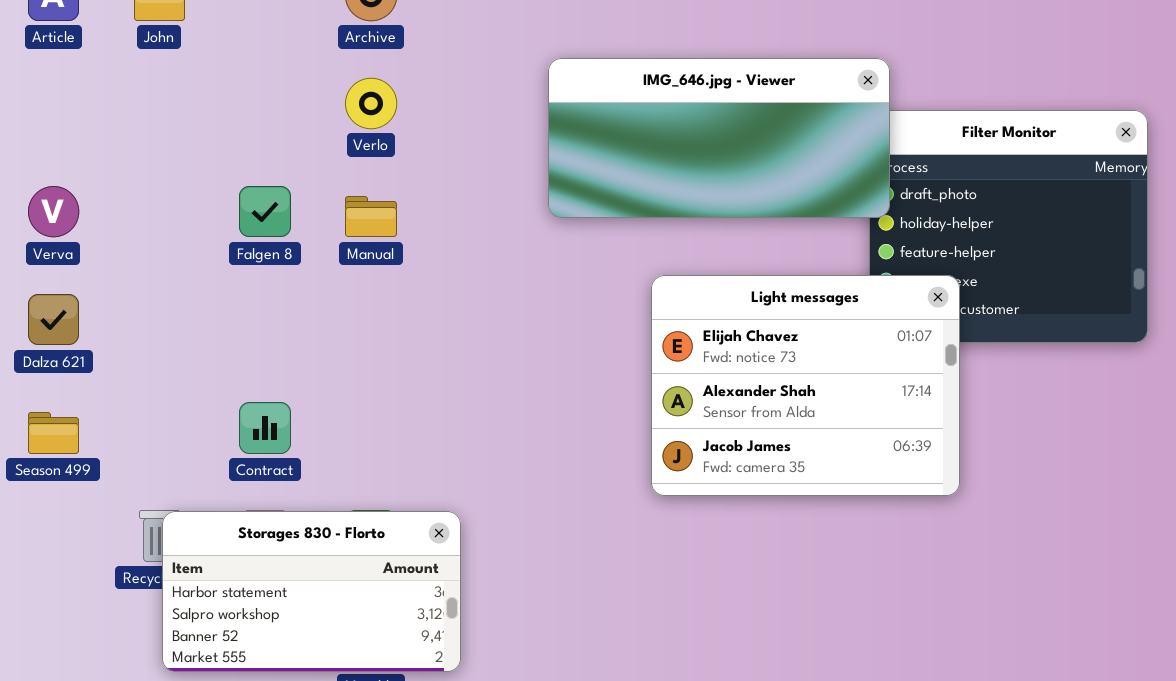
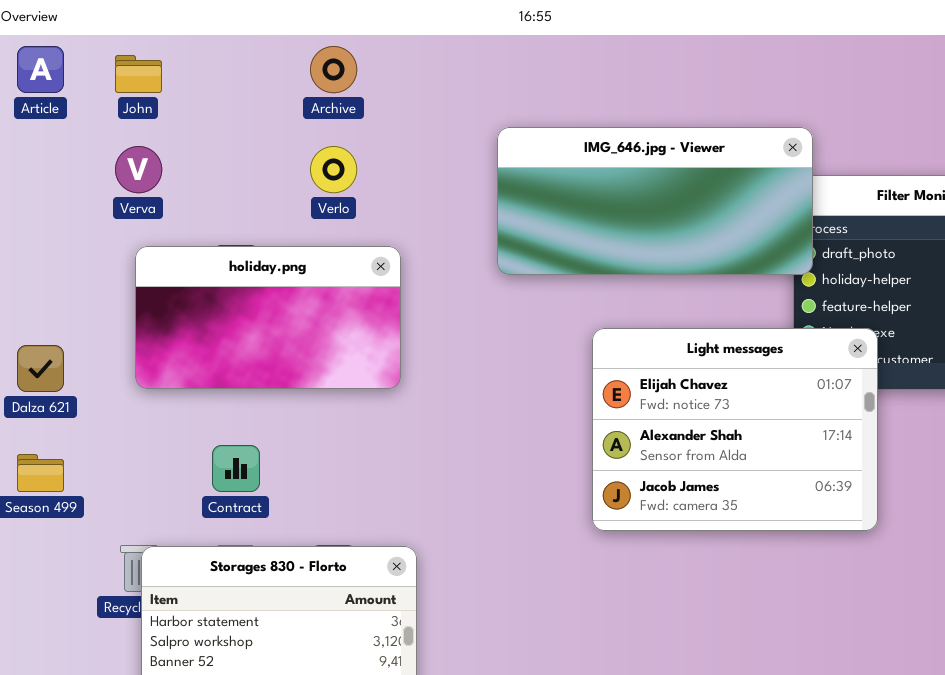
Verva: [28,186,79,237] -> [115,146,162,193], moved
holiday.png: none -> [135,246,401,389], opened

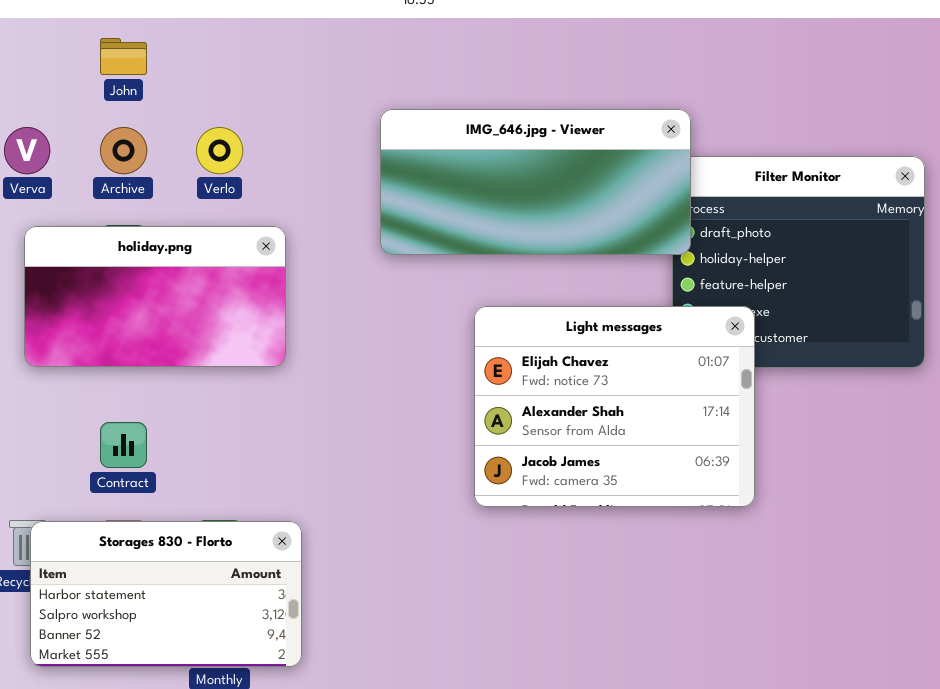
Archive: [310,46,357,93] -> [100,127,147,174], moved
John: [115,55,162,93] -> [100,38,147,75], moved

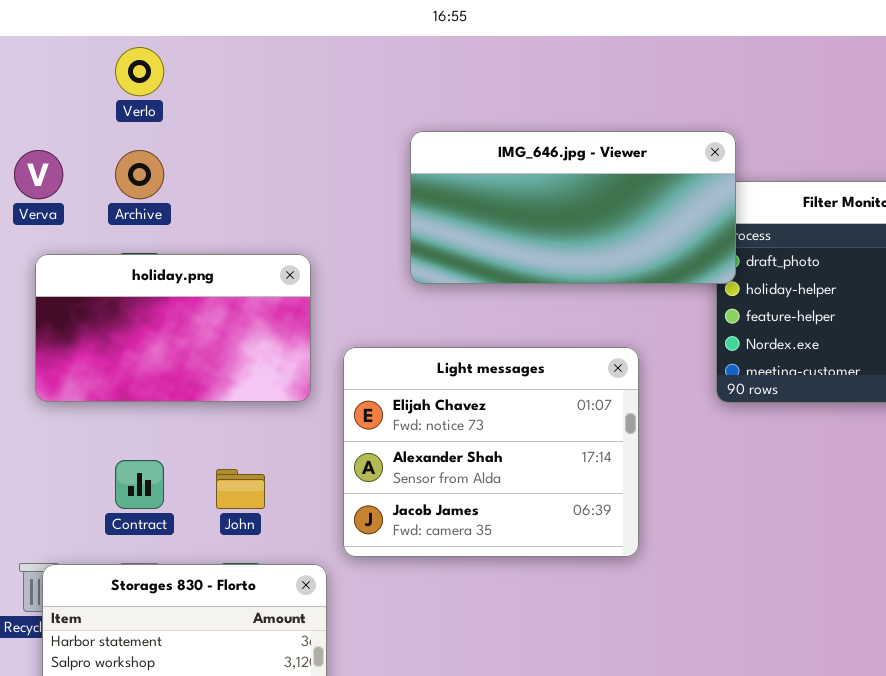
John: [100,38,147,75] -> [216,469,265,509], moved
Verlo: [196,127,243,174] -> [115,47,164,96], moved
Light messages: [474,306,755,507] -> [343,347,639,557], moved

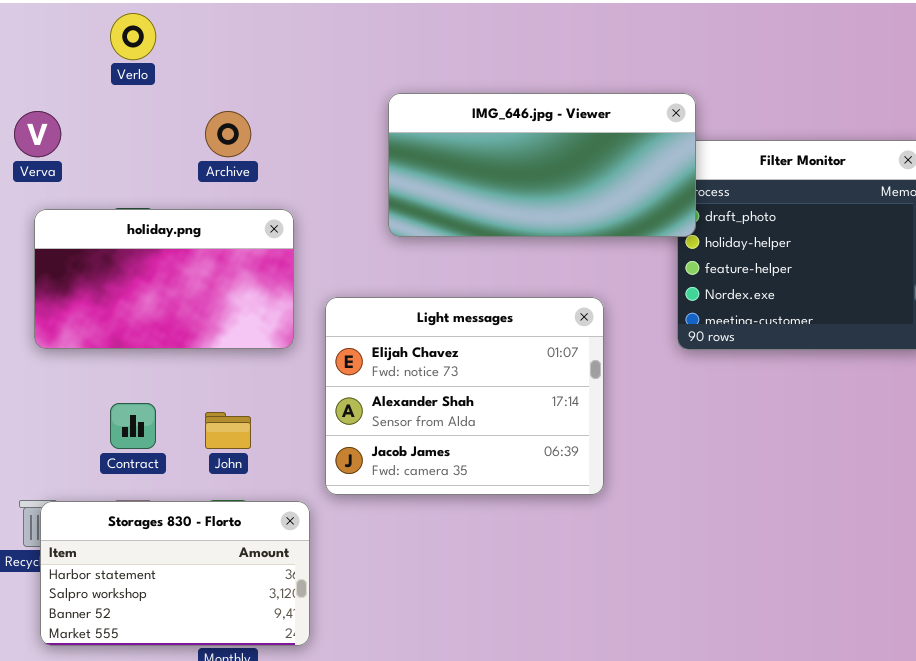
Archive: [115,150,164,199] -> [205,111,251,157], moved

